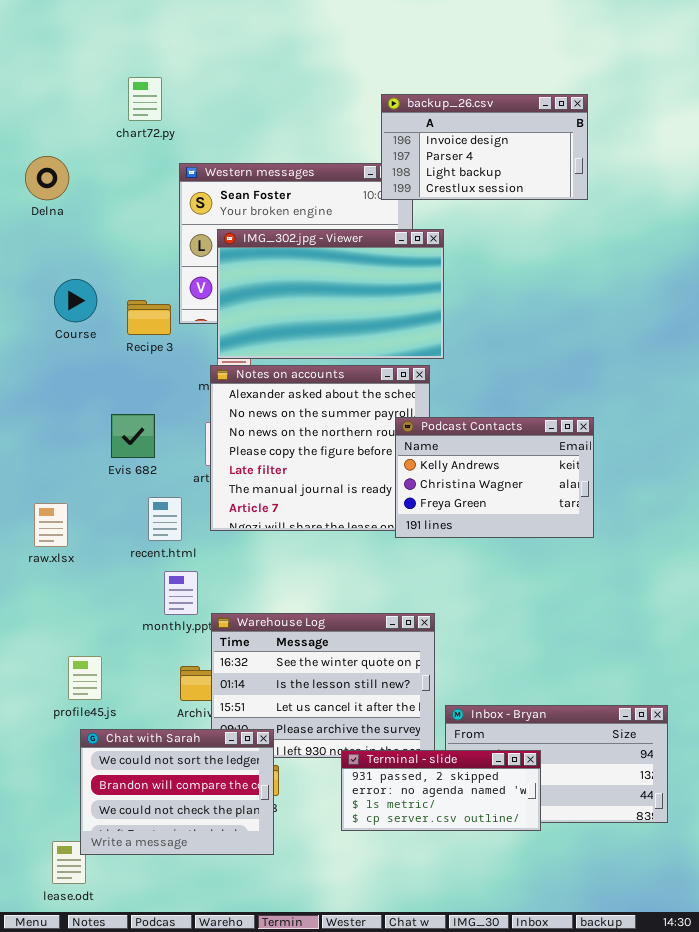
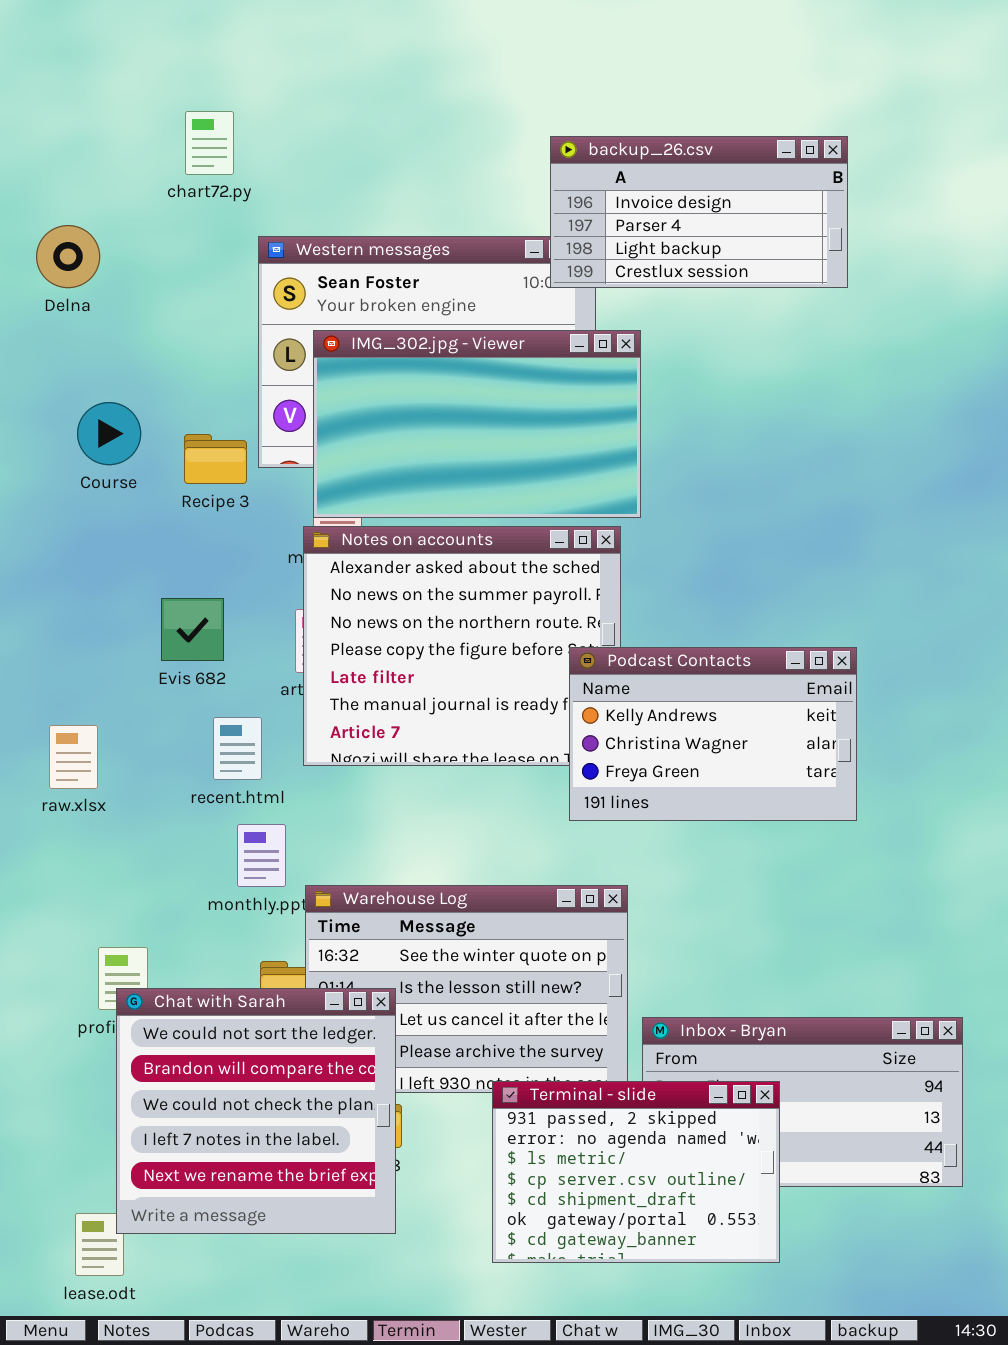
Podcast Contacts: [395,417,594,538] -> [569,647,857,821], moved
Chat with Sarah: [80,729,274,855] -> [116,988,396,1234], resized
Terminal - slide: [341,750,541,831] -> [492,1081,780,1263], resized

